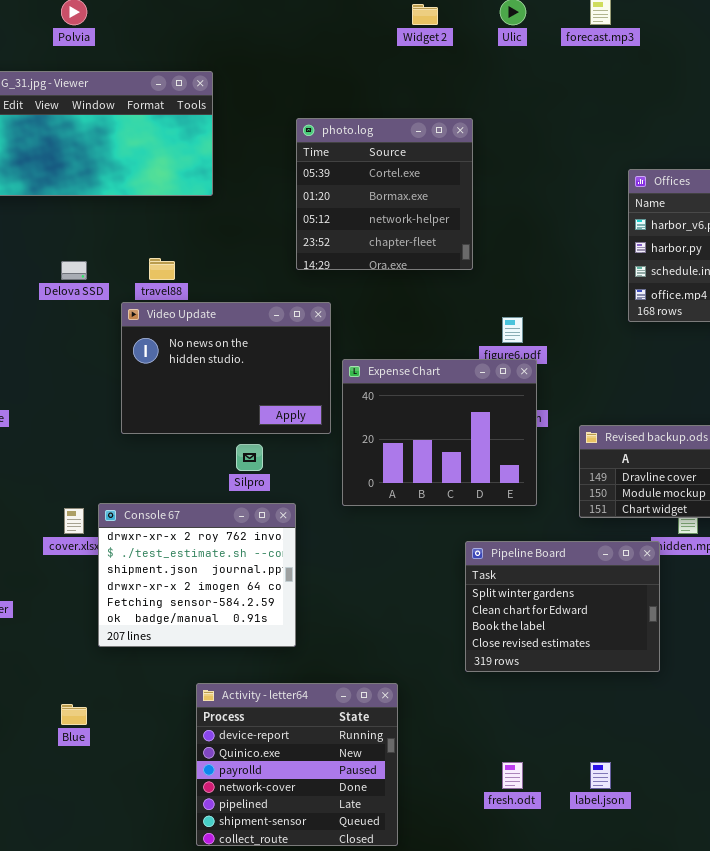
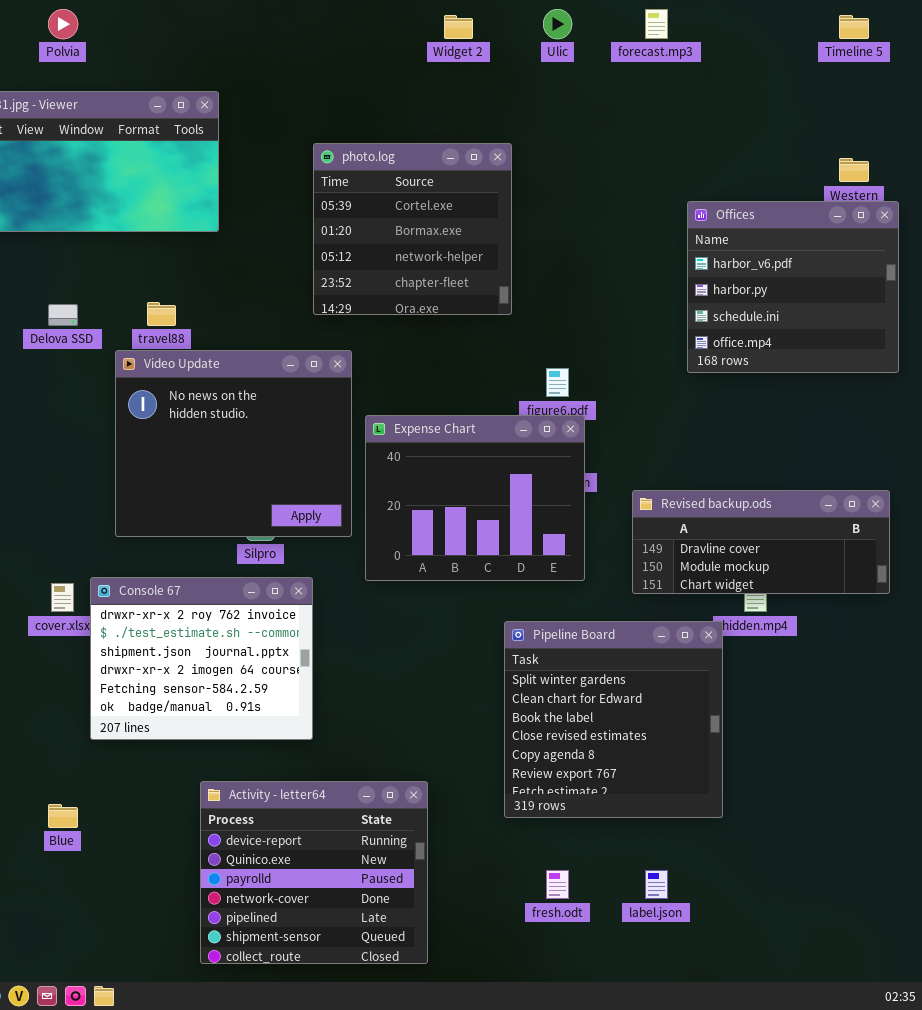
Video Update: [121,302,331,434] -> [115,350,352,537], resized
Pipeline Board: [465,541,660,672] -> [504,621,723,818], resized

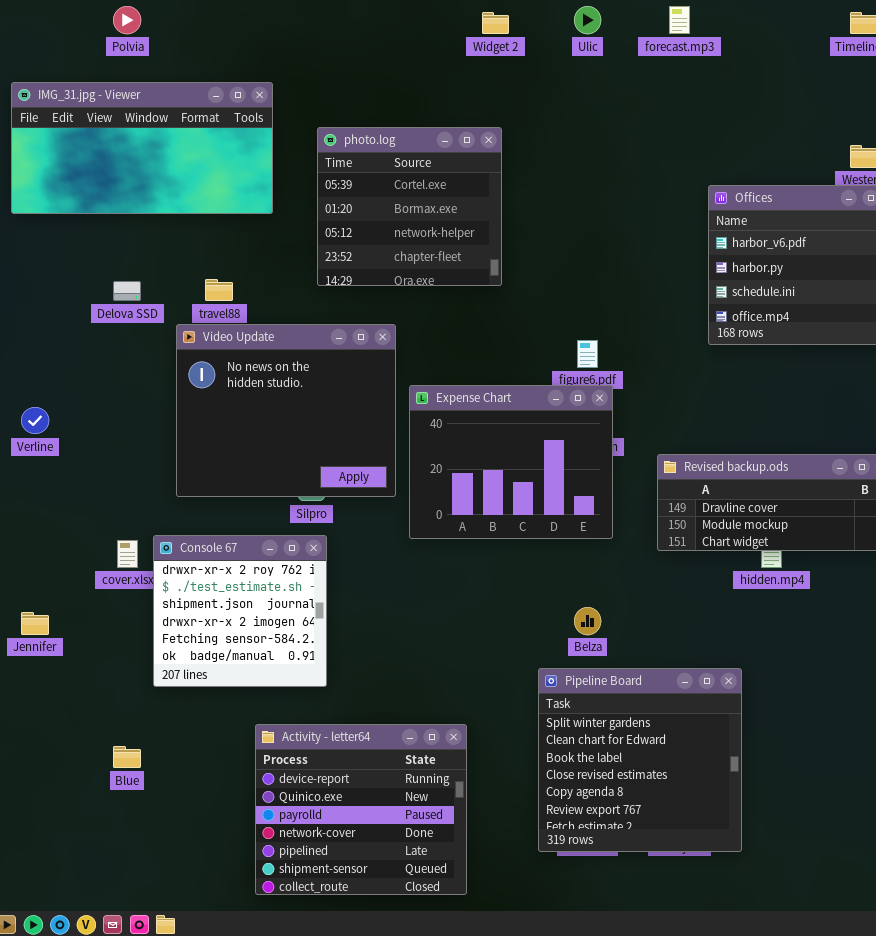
photo.log: [313,143,512,315] -> [317,127,502,286], moved
Console 67: [90,577,313,740] -> [153,535,327,687], resized
Pipeline Board: [504,621,723,818] -> [538,668,742,852], moved

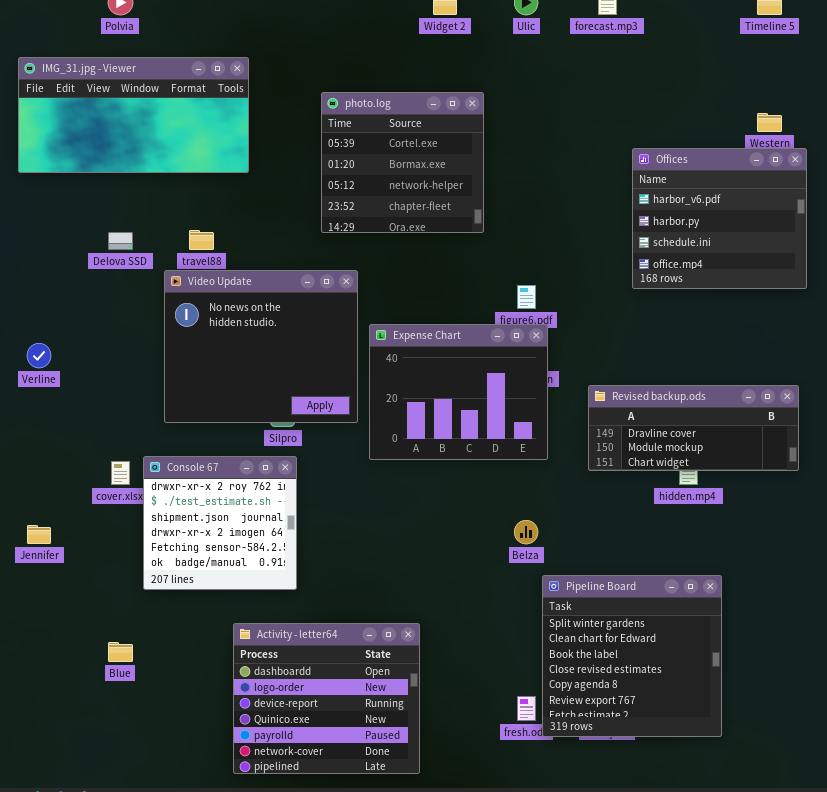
photo.log: [317,127,502,286] -> [321,92,484,233], moved
Pipeline Board: [538,668,742,852] -> [542,575,722,737], moved
Activity - letter64: [255,724,467,895] -> [233,623,420,774], scrolled up 2 rows

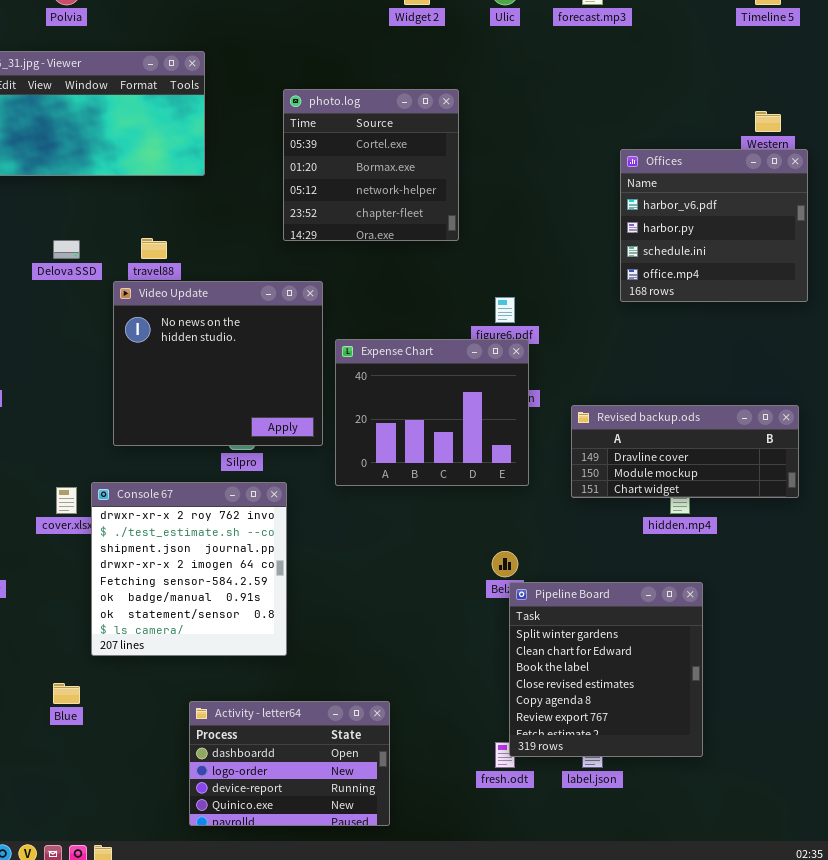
Console 67: [143,456,297,590] -> [91,482,287,656], resized
Pipeline Board: [542,575,722,737] -> [509,582,703,757], moved
Activity - letter64: [233,623,420,774] -> [189,701,390,826], resized

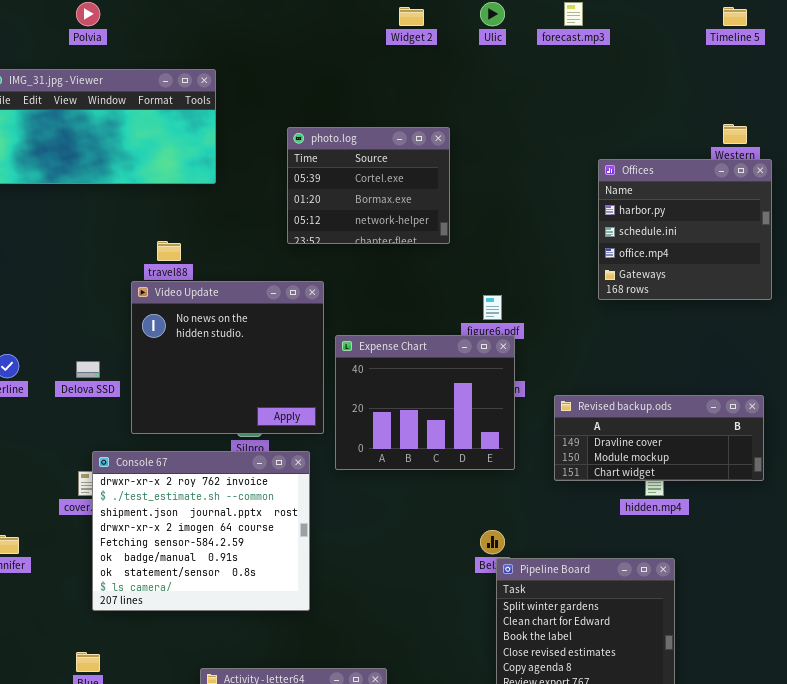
photo.log: [283,89,459,241] -> [287,127,450,244], resized
Offices: [620,149,808,302] -> [598,159,772,300], scrolled down 1 row
Delova SSD: [53,240,80,259] -> [76,361,100,378], moved
Console 67: [91,482,287,656] -> [92,451,310,611], moved, resized

